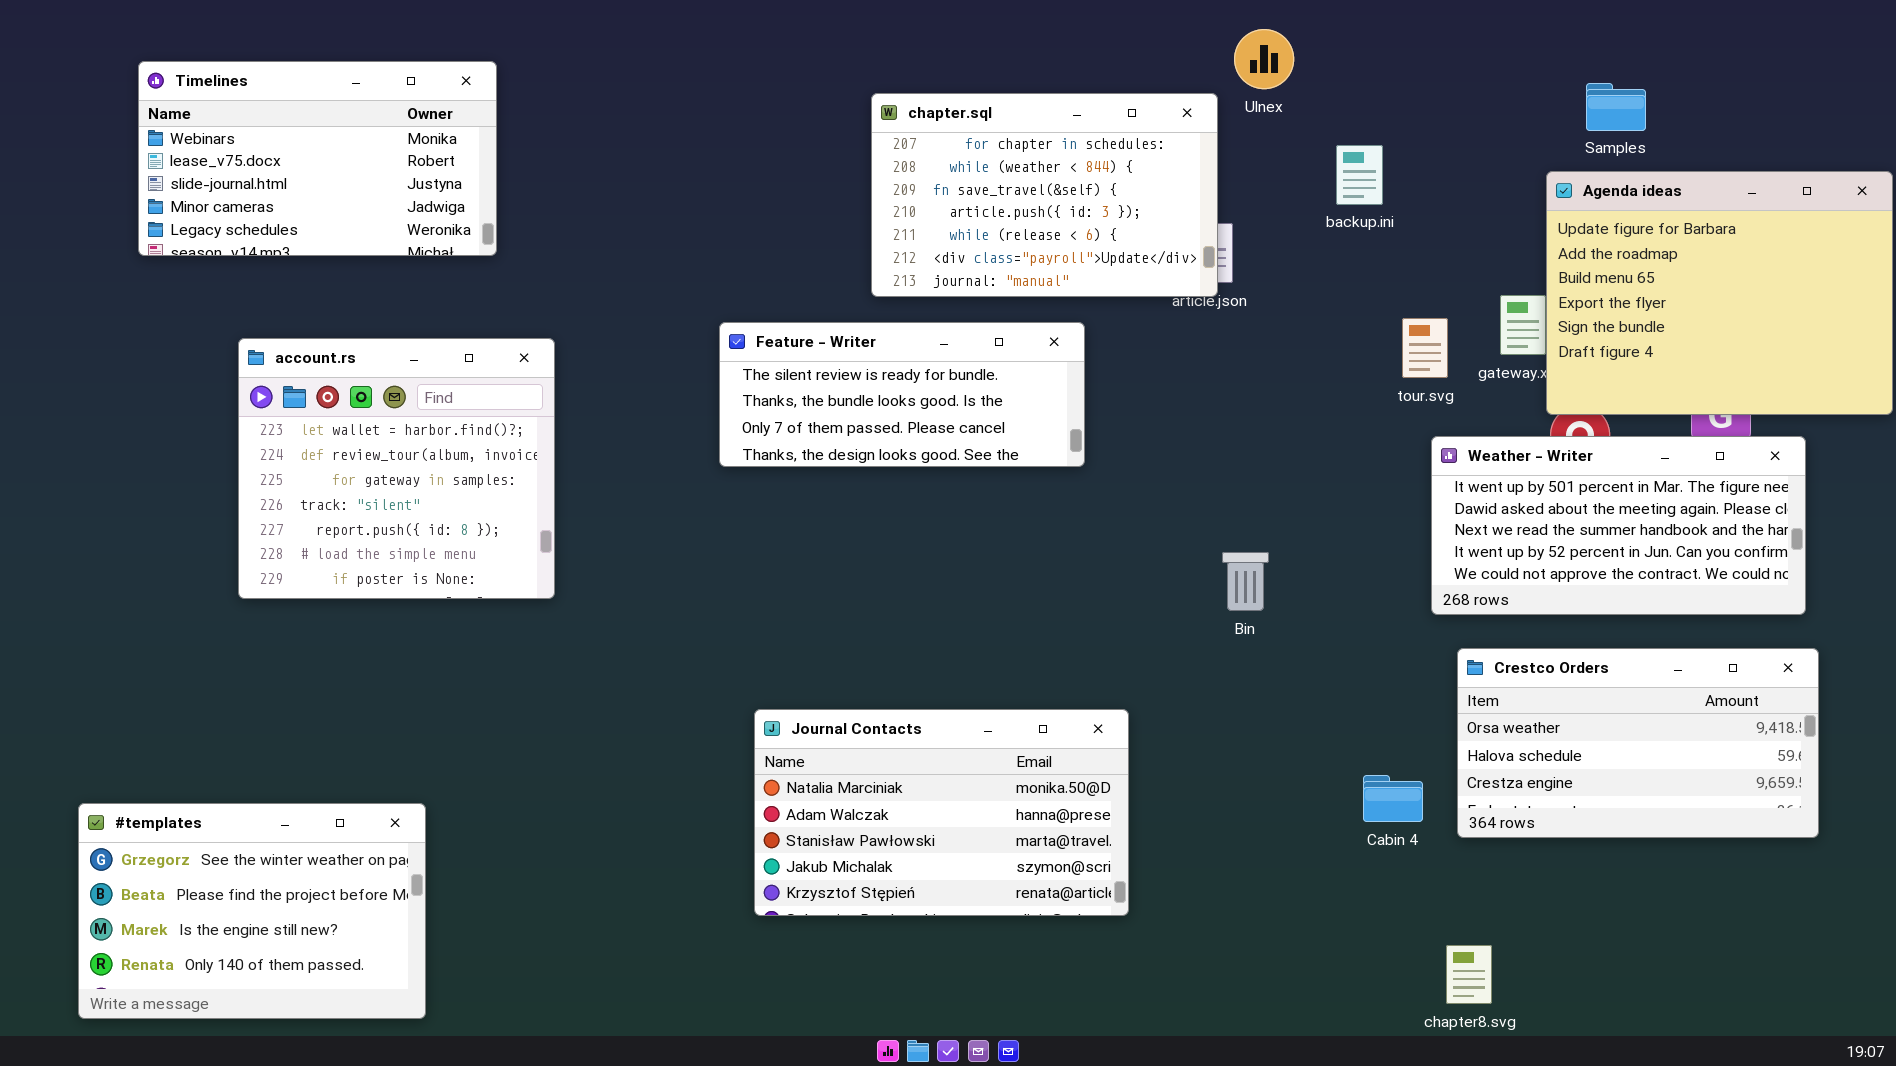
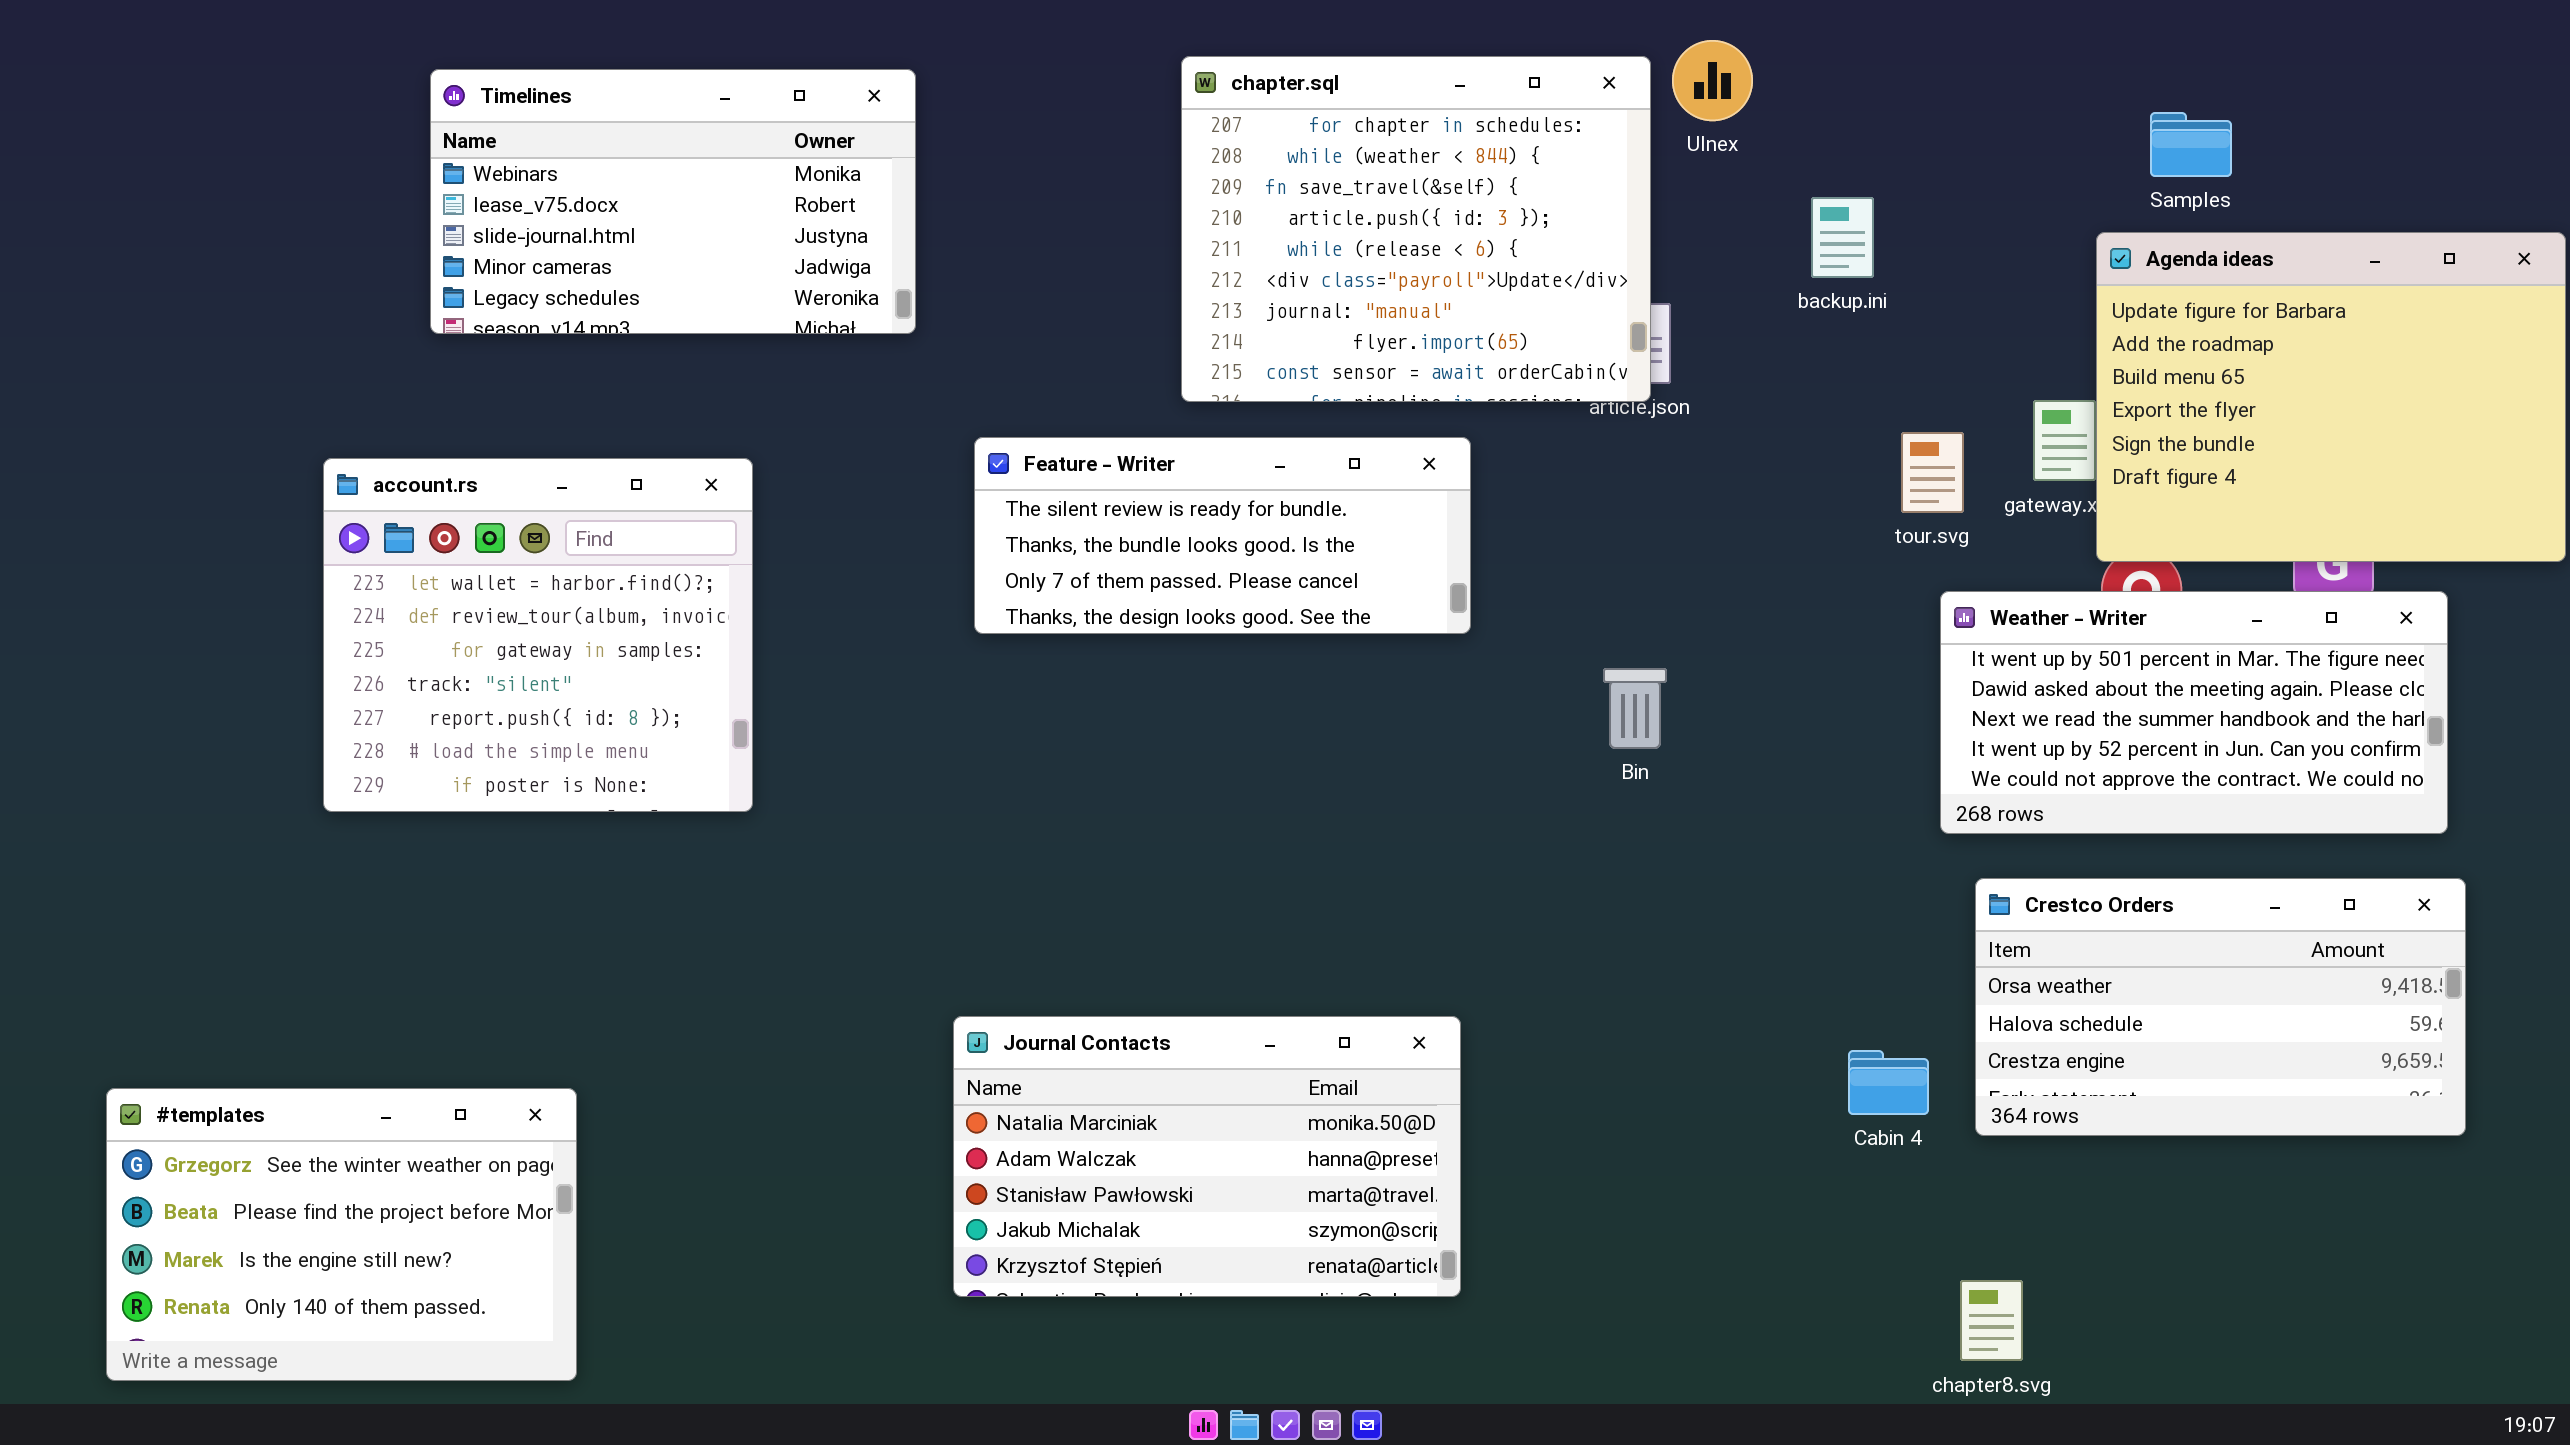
Timelines: [138,61,497,256] -> [430,69,916,334], moved
chapter.sql: [871,93,1218,297] -> [1181,56,1651,402], resized
Bin: [1222,552,1269,611] -> [1603,668,1667,749], moved
Journal Contacts: [754,709,1129,916] -> [953,1016,1461,1297], moved

